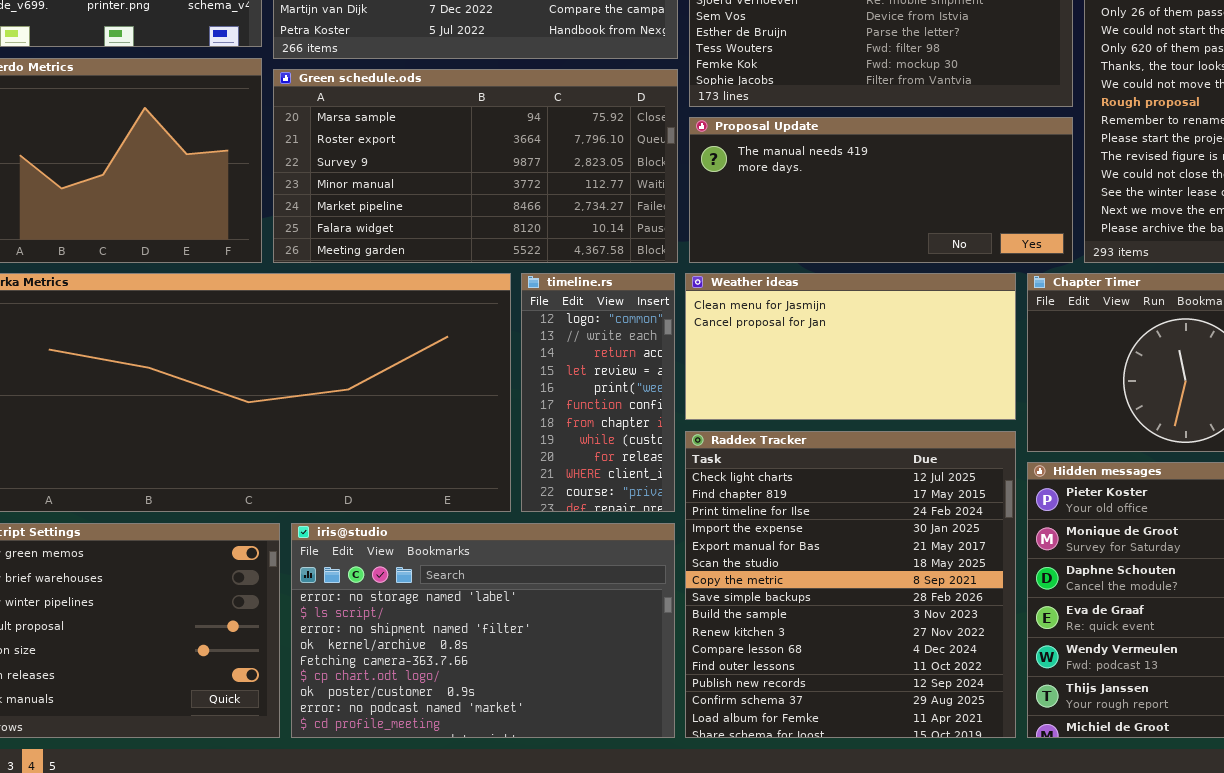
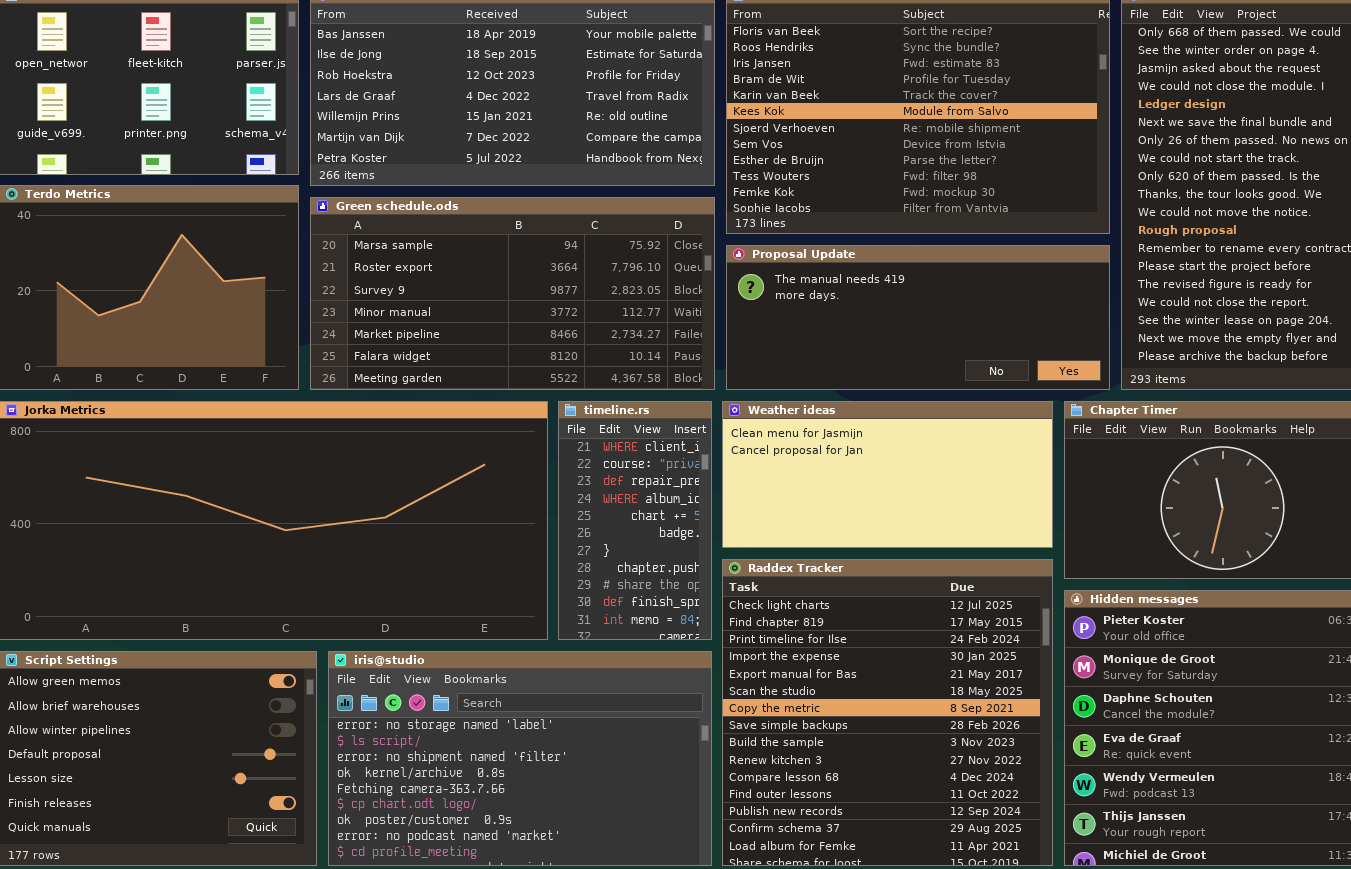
timeline.rs: [521,273,675,512] -> [558,401,712,640], scrolled down 9 rows

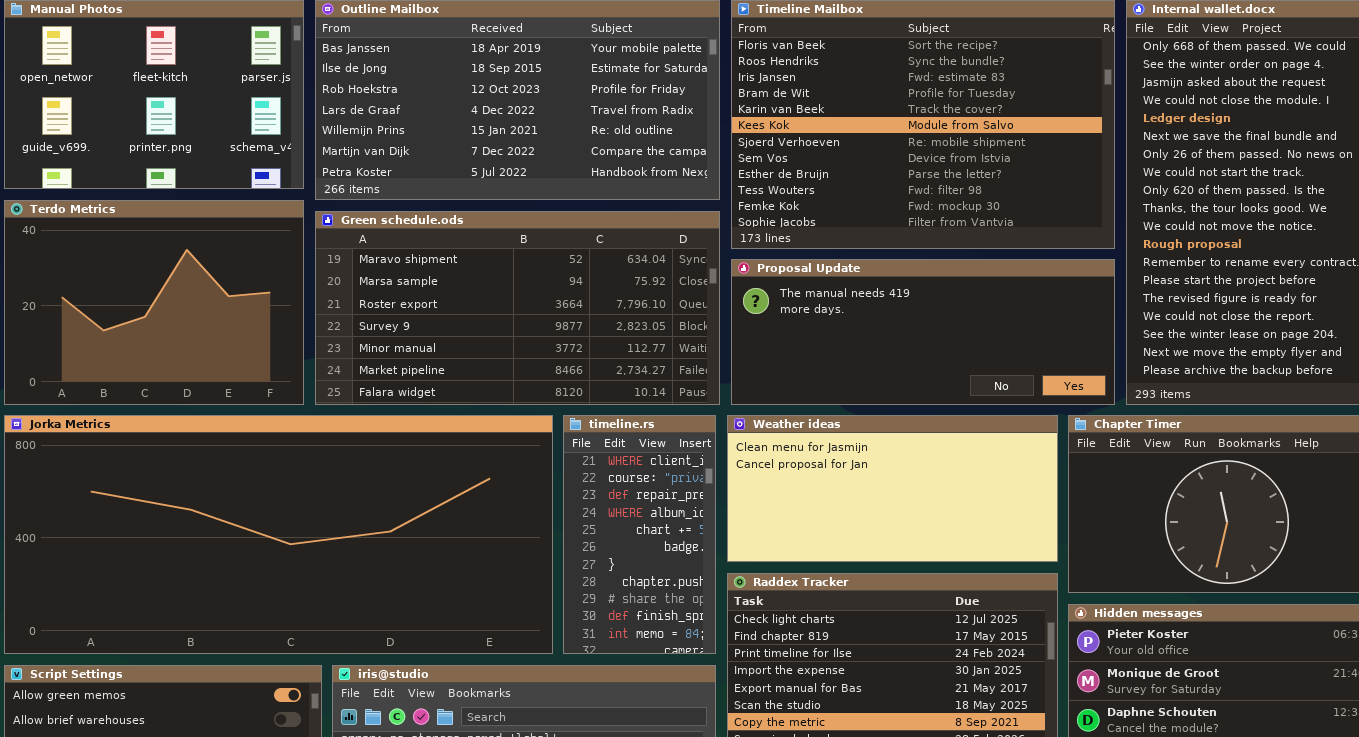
Green schedule.ods: [310,197,715,390] -> [315,211,720,405], scrolled up 1 row

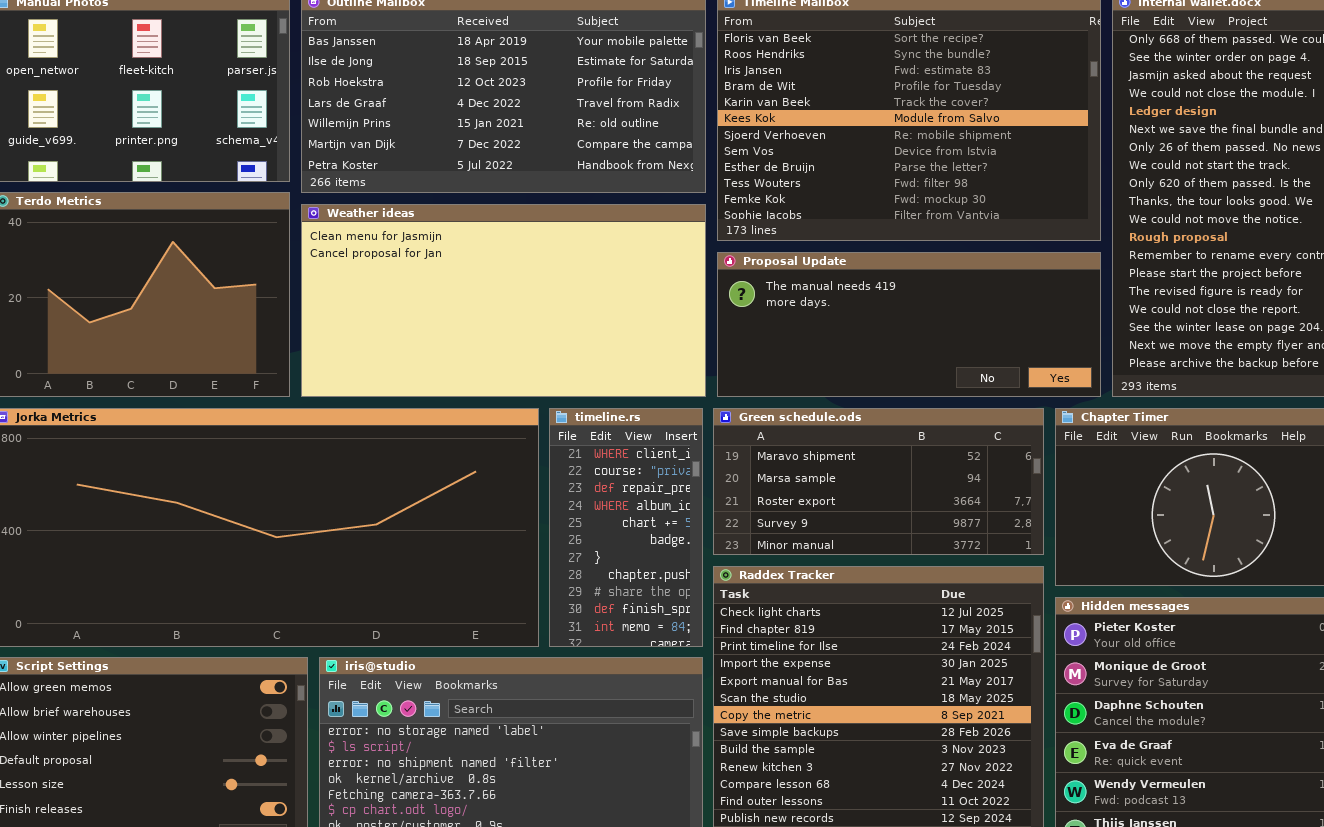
Green schedule.ods: [315,211,720,405] -> [713,408,1044,555], moved, resized
Weather ideas: [727,415,1058,562] -> [301,204,706,397], moved, resized

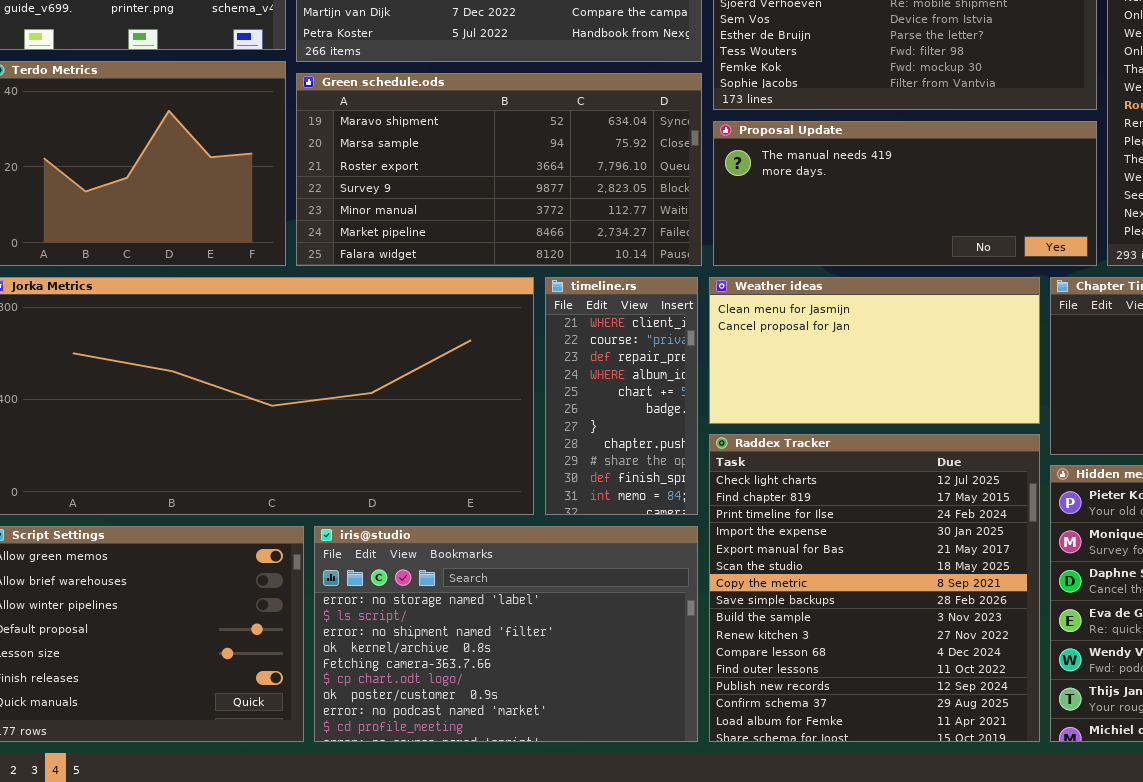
Weather ideas: [301,204,706,397] -> [709,277,1040,424], moved, resized
Green schedule.ods: [713,408,1044,555] -> [296,73,702,266], moved, resized

